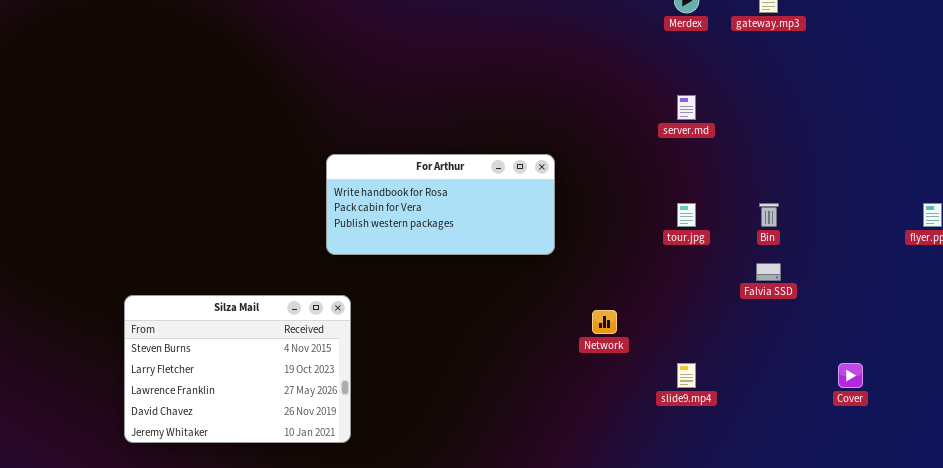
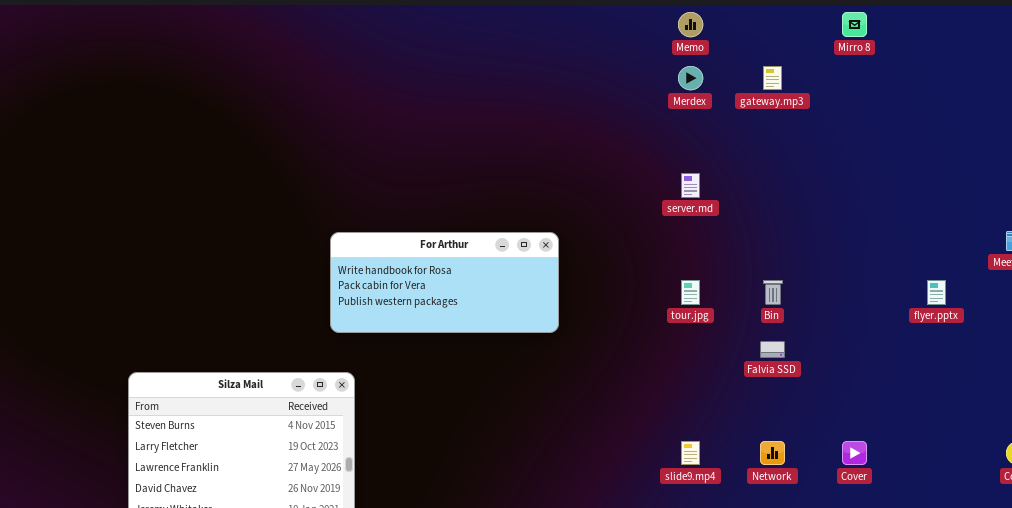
Network: [592,310,617,334] -> [760,441,785,465], moved

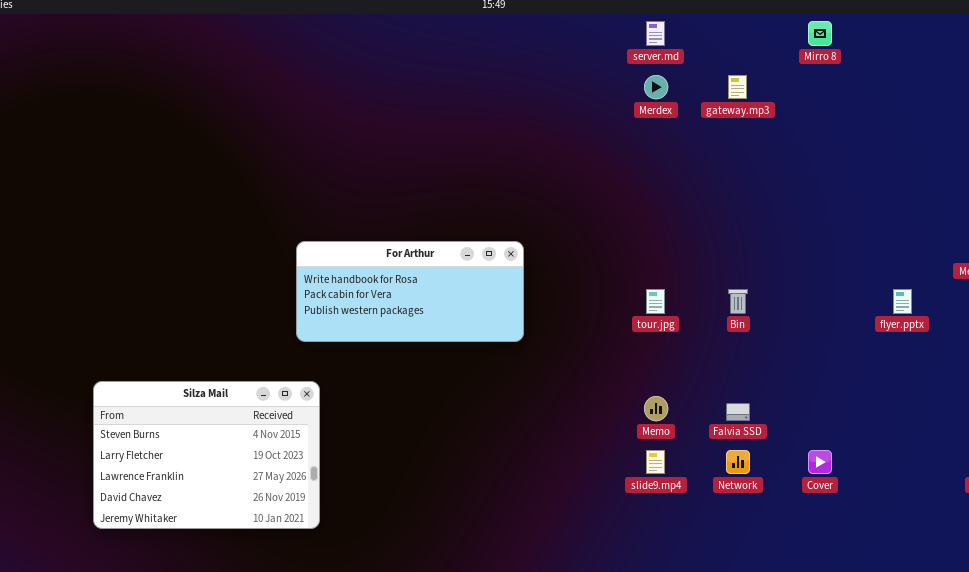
Memo: [678,12,703,37] -> [644,396,668,421], moved
server.md: [681,173,700,198] -> [646,21,665,46], moved
Falvia SSD: [760,341,785,358] -> [726,403,750,421], moved

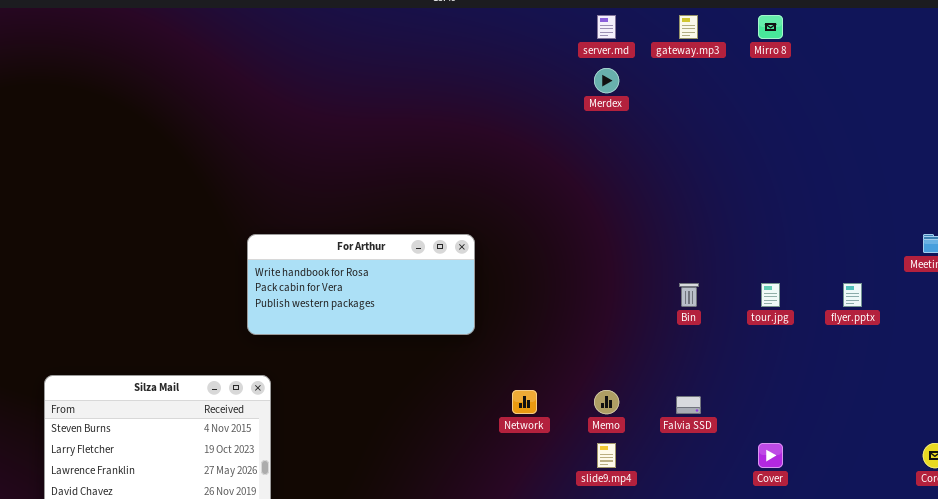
gateway.mp3: [728,75,747,99] -> [679,15,698,39], moved
tour.jpg: [646,289,665,314] -> [761,283,780,307], moved
Network: [726,450,750,474] -> [512,390,537,414], moved

